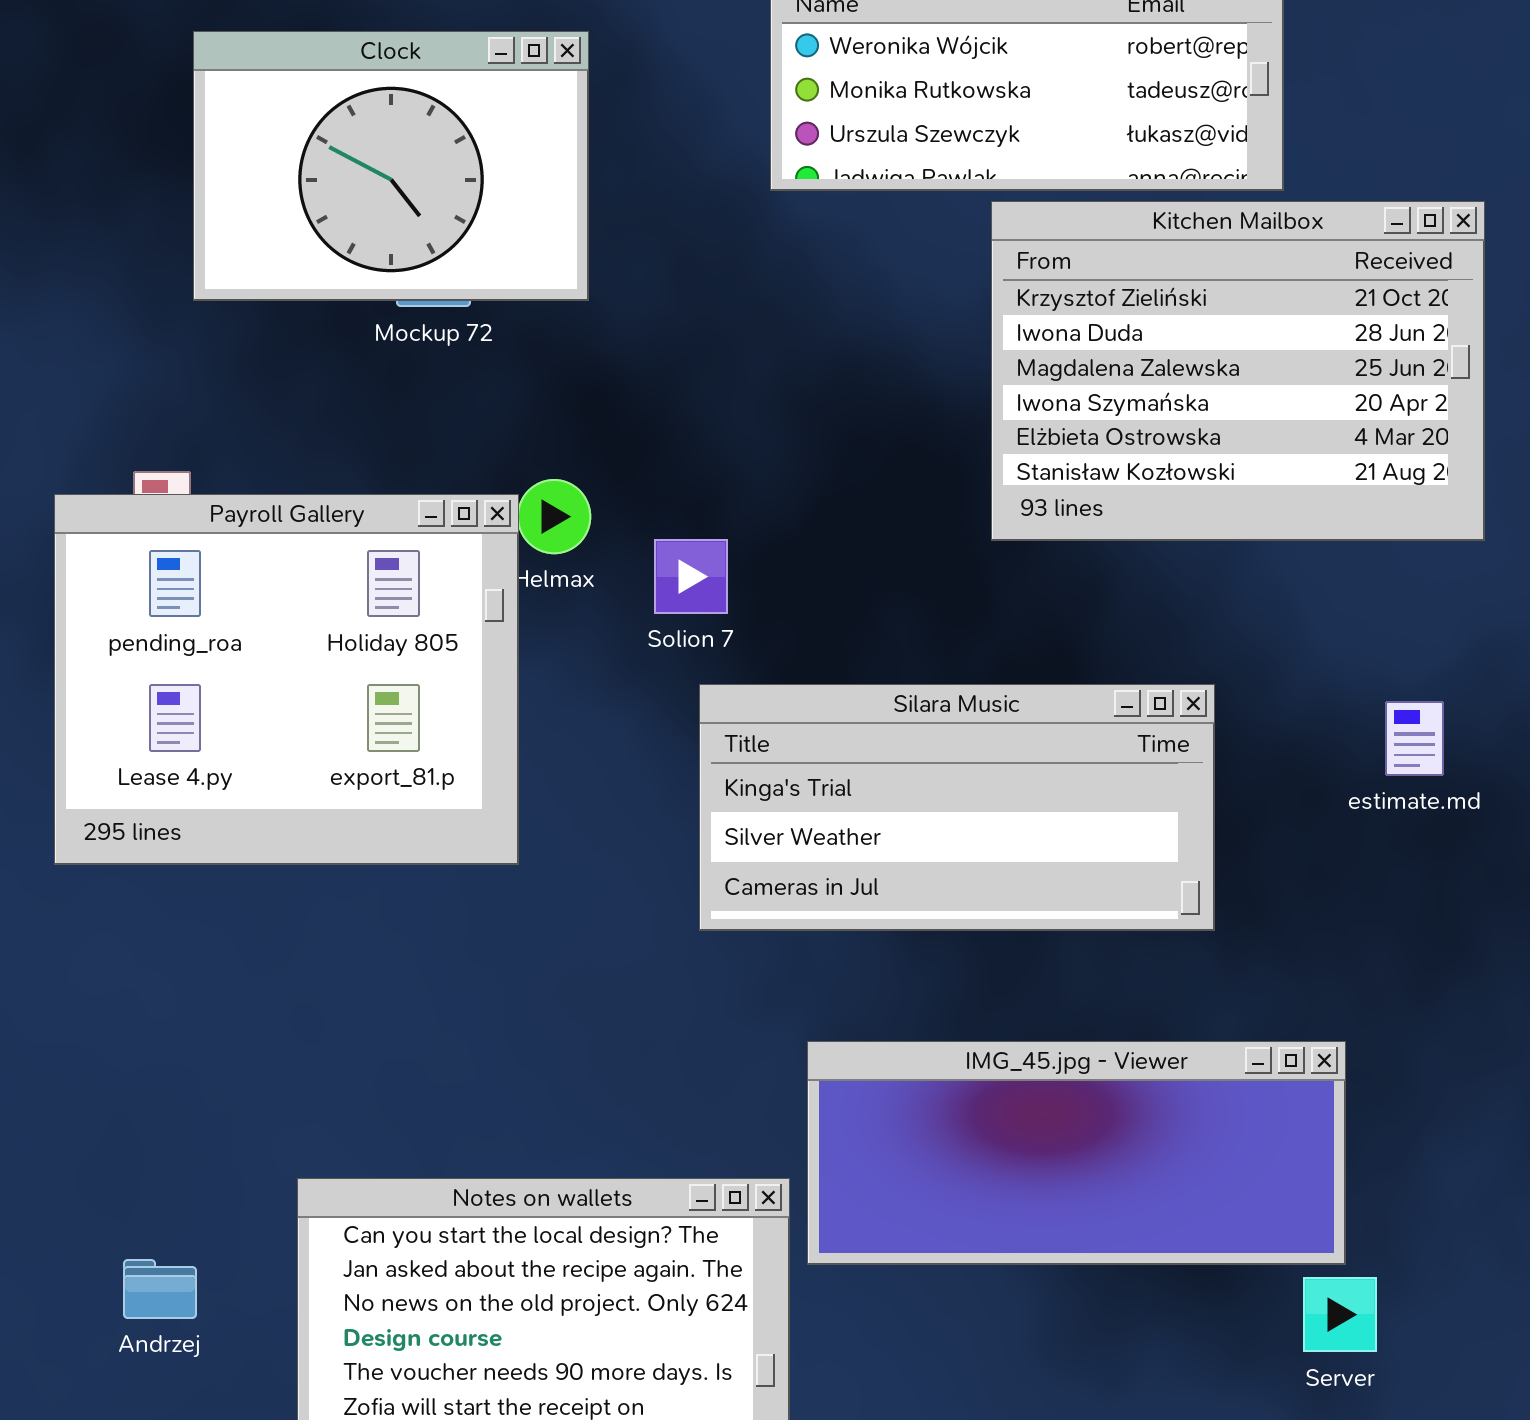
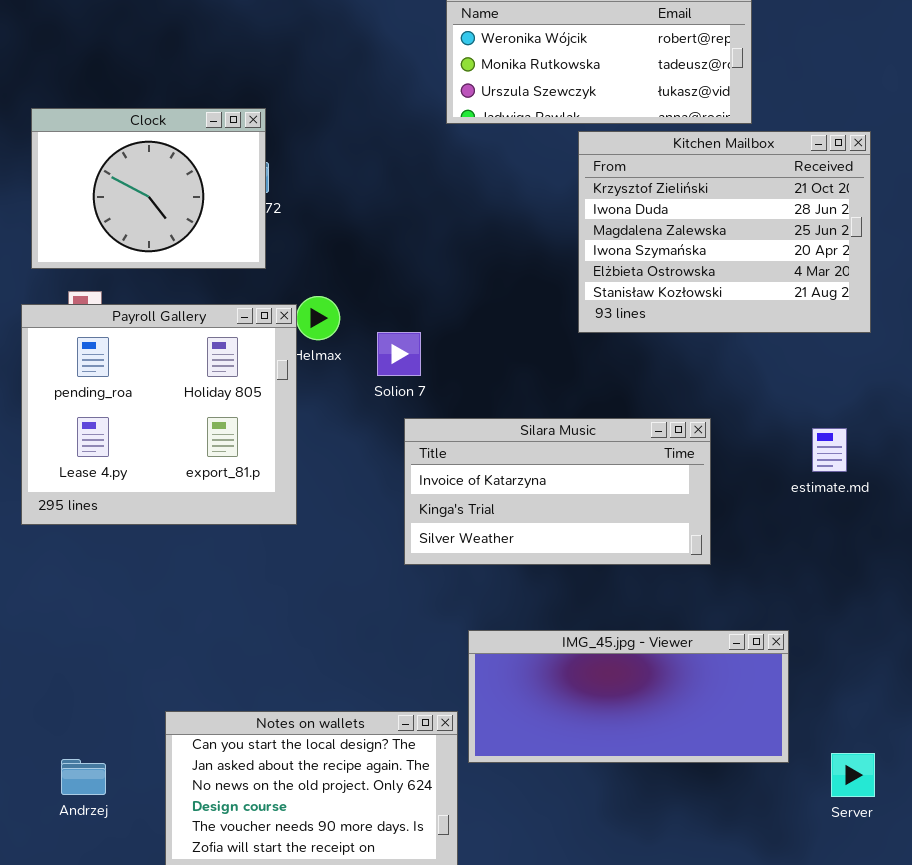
Clock: [193,31,589,301] -> [31,108,266,269], moved
Silara Music: [699,684,1215,931] -> [404,418,711,565], scrolled up 1 row
Server: [1303,1277,1377,1352] -> [831,753,875,797], moved

